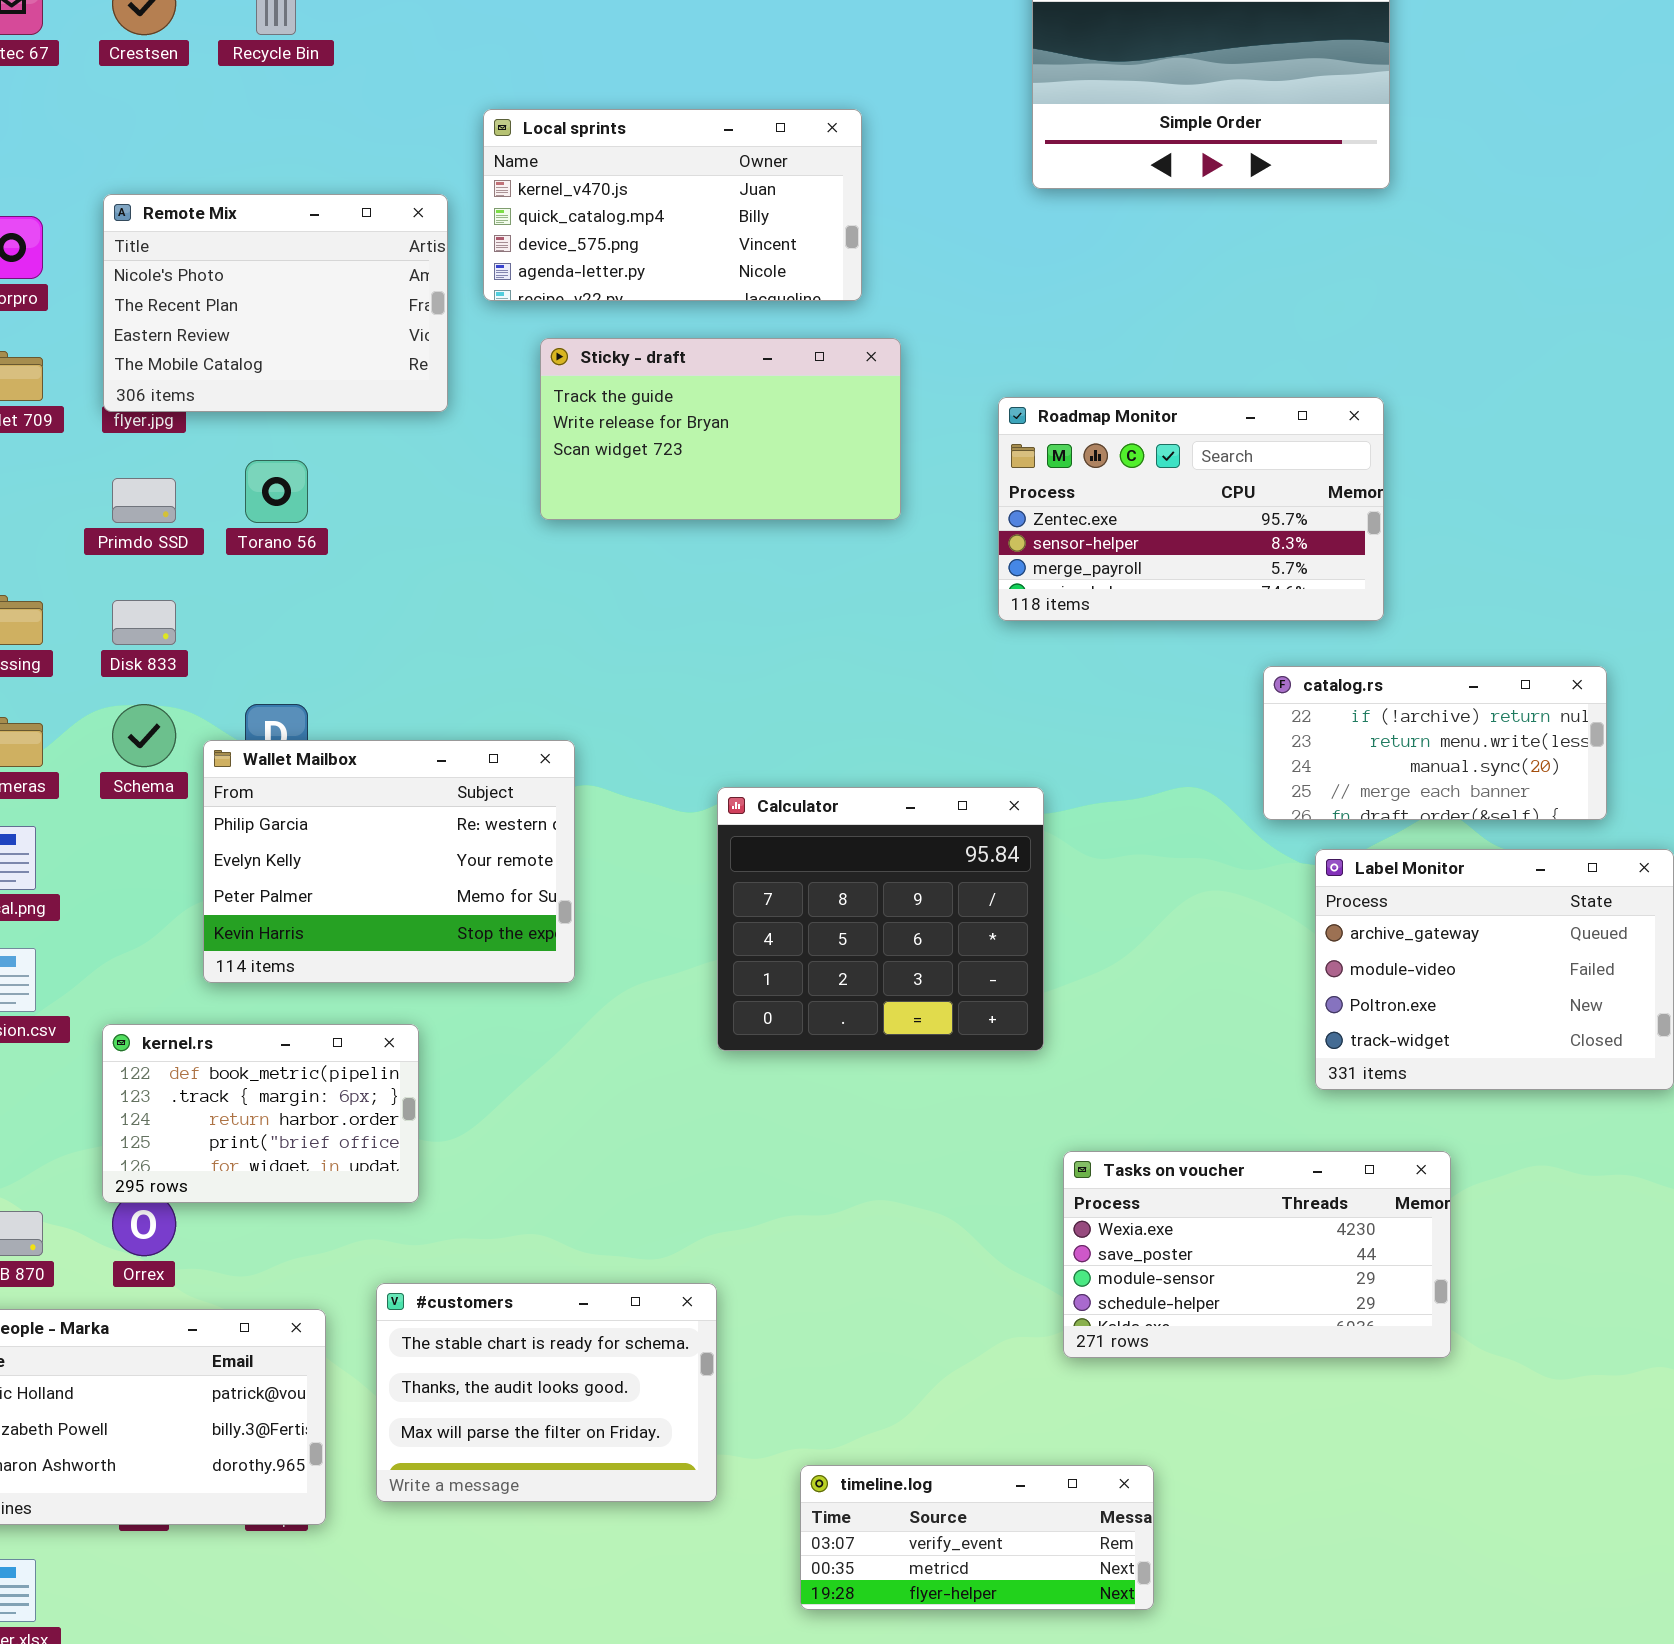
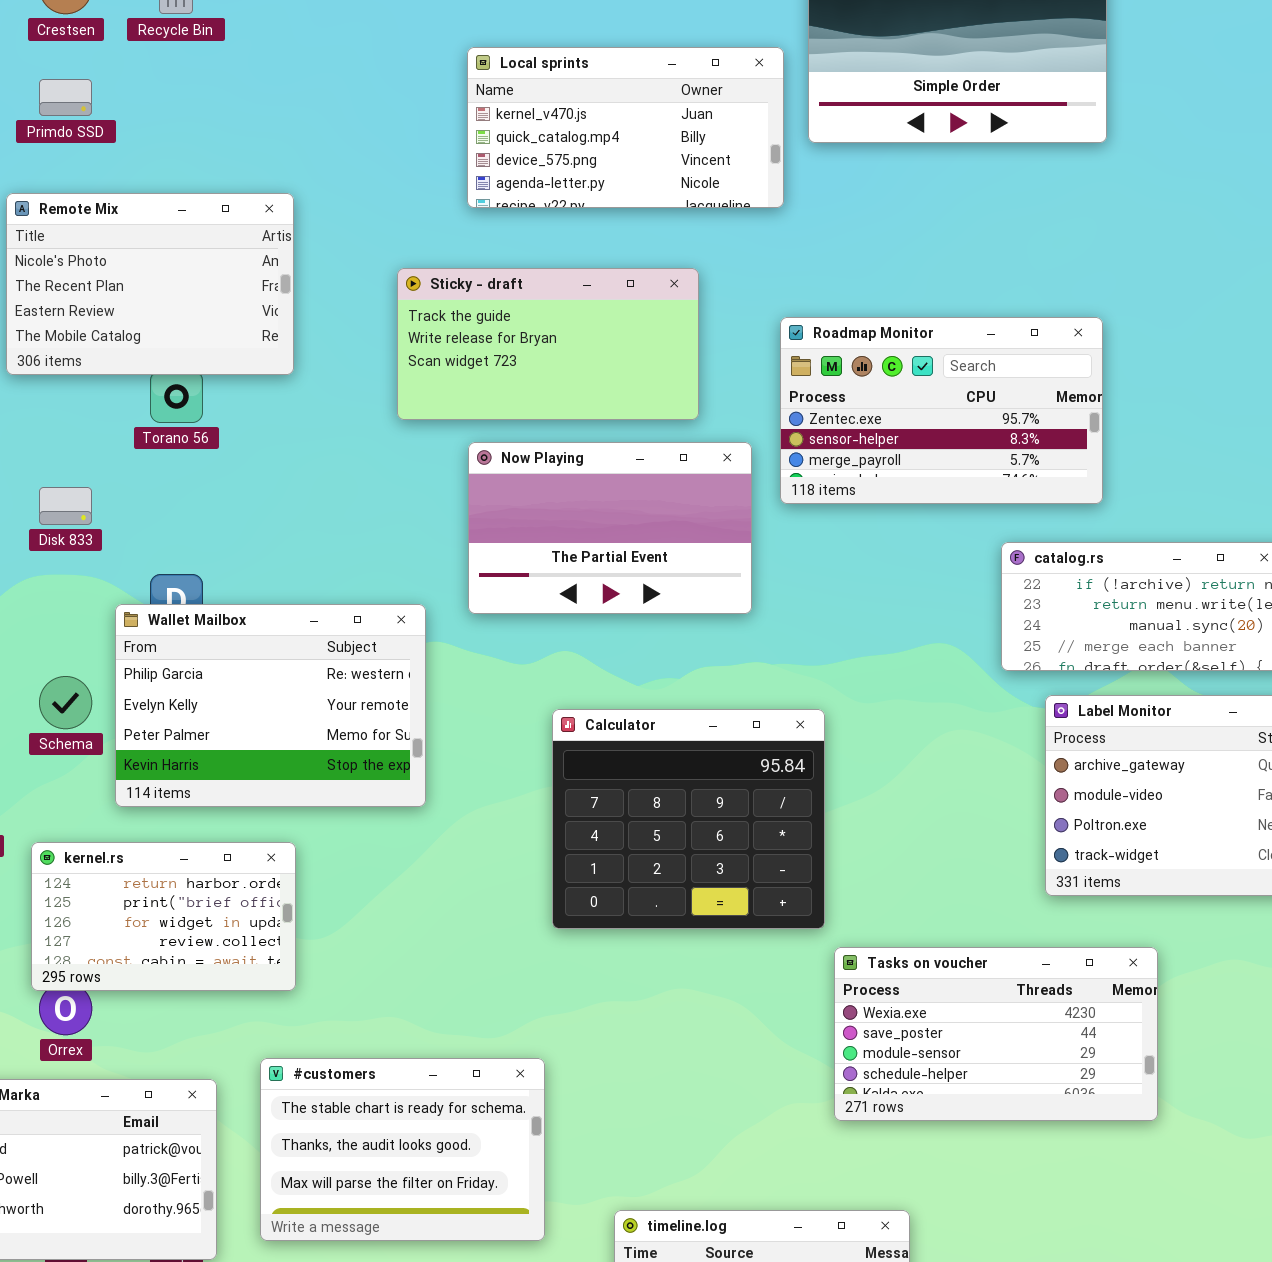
Local sprints: [483,109,862,301] -> [467,47,784,208], moved
Remote Mix: [103,194,448,412] -> [6,193,294,375], moved
Primdo SSD: [112,478,176,523] -> [39,79,92,116], moved
Now Playing: none -> [468,442,752,614], opened
Schema: [112,704,176,767] -> [39,676,92,729], moved
Calculator: [717,787,1044,1051] -> [552,709,825,929], moved
kernel.rs: [102,1024,419,1203] -> [31,842,296,991], scrolled down 2 rows

